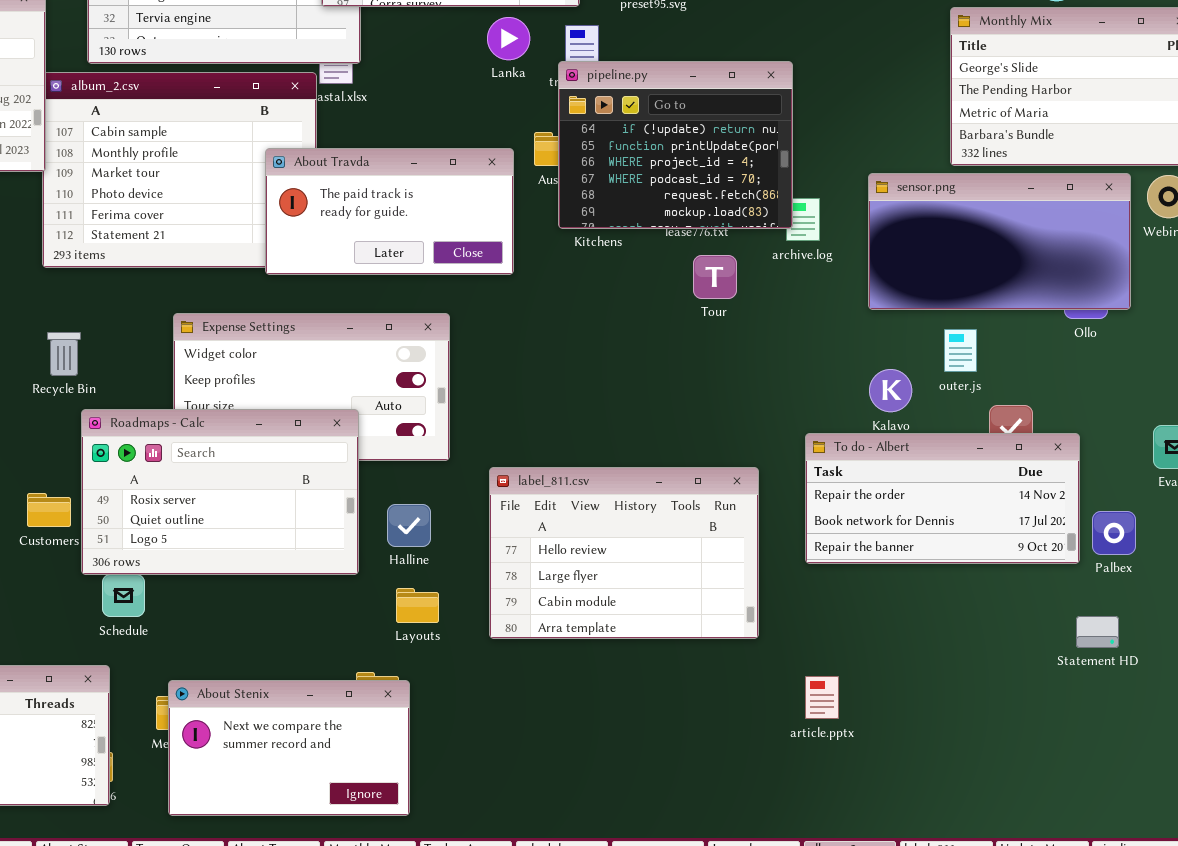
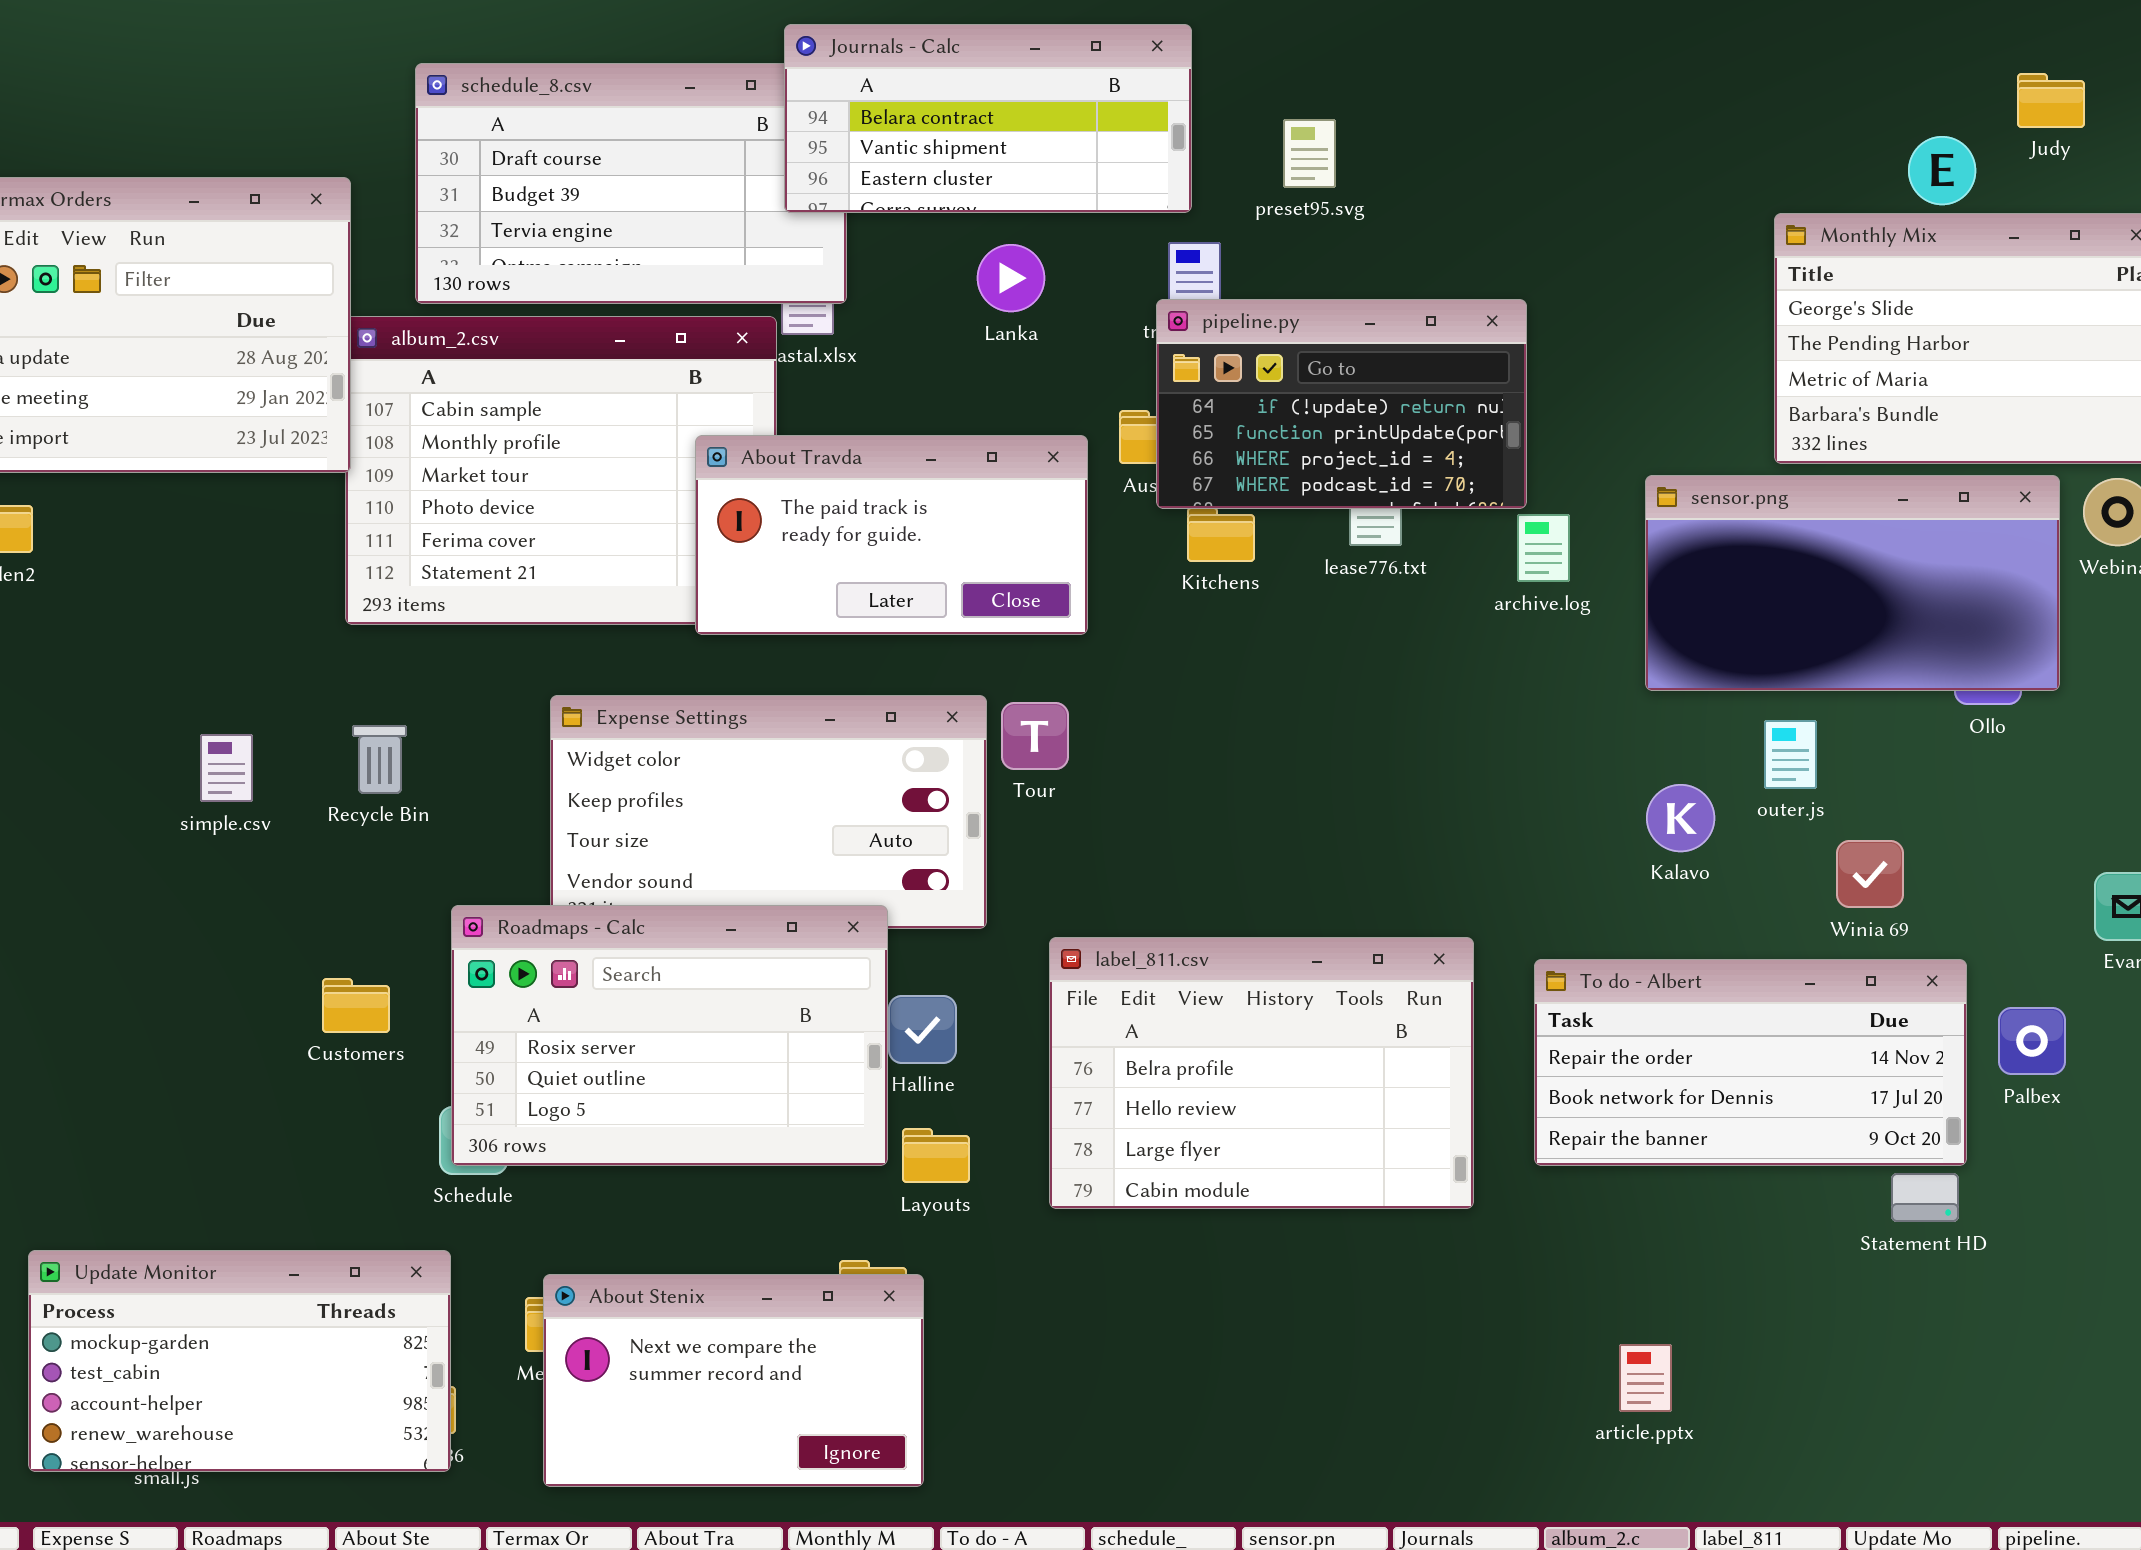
Lanka: [487,17,530,60] -> [977,244,1045,312], moved
pipeline.py: [558,61,793,229] -> [1156,299,1527,509], resized
Tour: [693,255,737,299] -> [1001,702,1069,770], moved
Roadmaps - Calc: [81,409,359,575] -> [451,905,888,1166], moved
To do - Albert: [805,433,1080,564] -> [1534,959,1967,1166], moved
label_811.csv: [489,467,759,639] -> [1049,937,1474,1209], scrolled up 1 row
Statement HD: [1076,616,1119,648] -> [1891,1173,1959,1222], moved
article.pptx: [805,676,839,719] -> [1619,1344,1672,1412], moved

